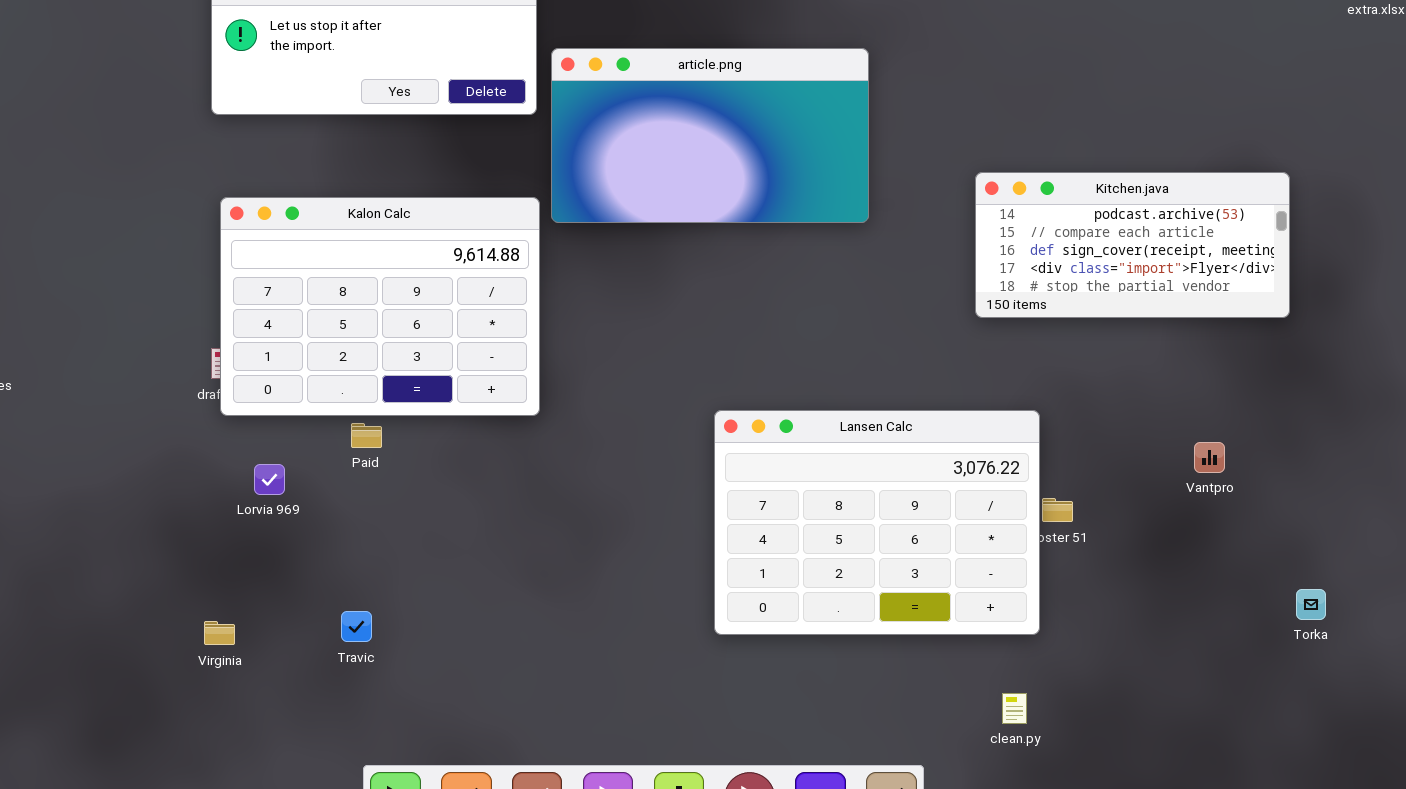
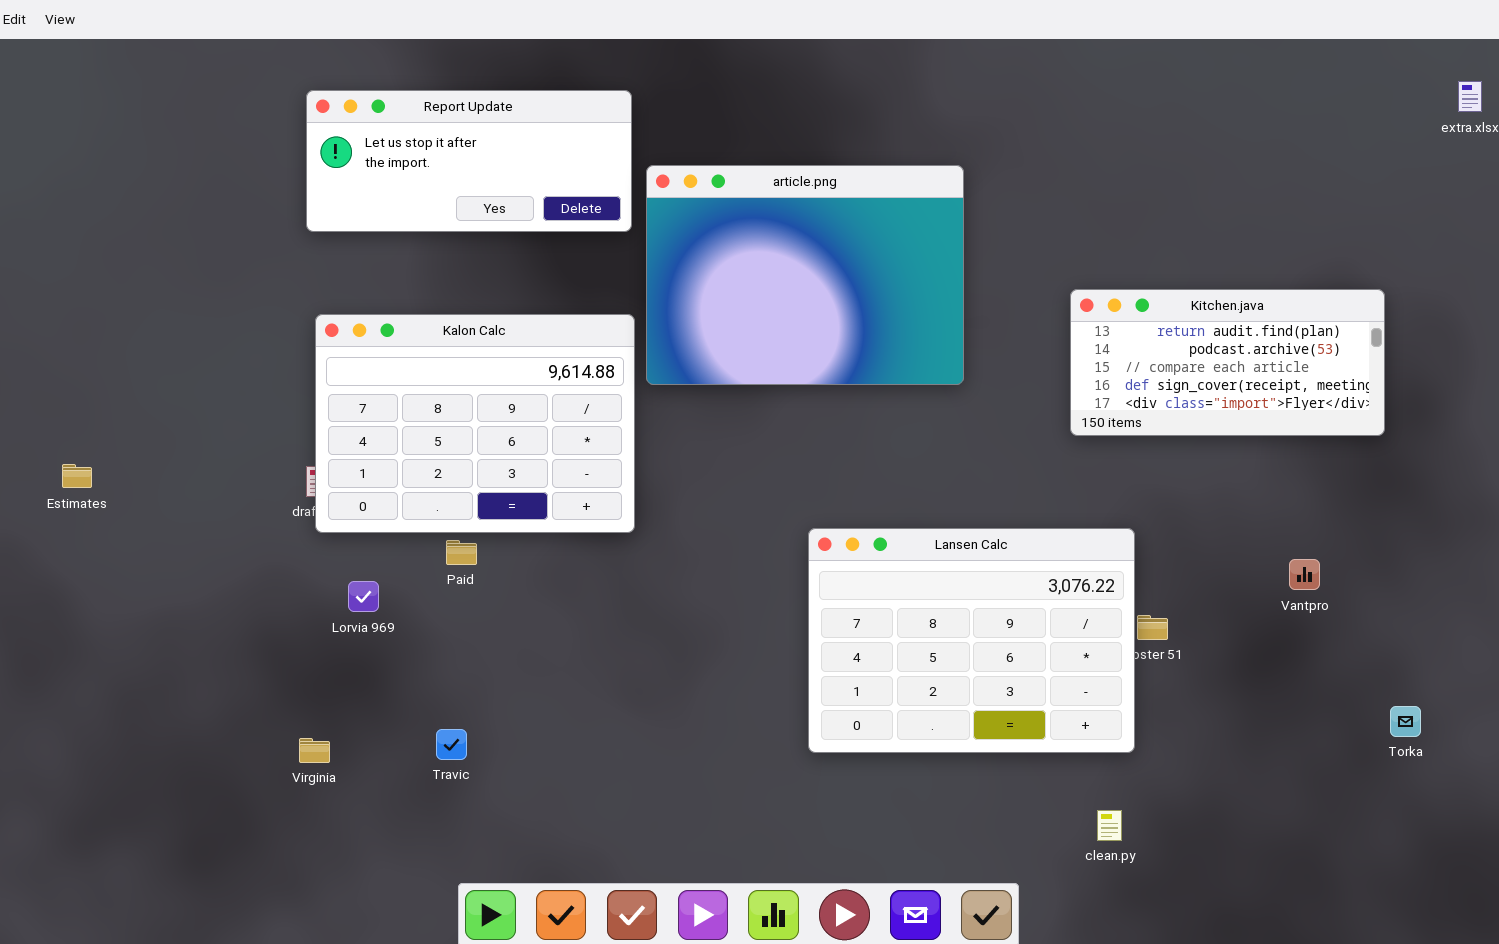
article.png: [551,48,869,223] -> [646,165,964,385], resized
Kitchen.java: [975,172,1290,318] -> [1070,289,1385,436], scrolled up 1 row

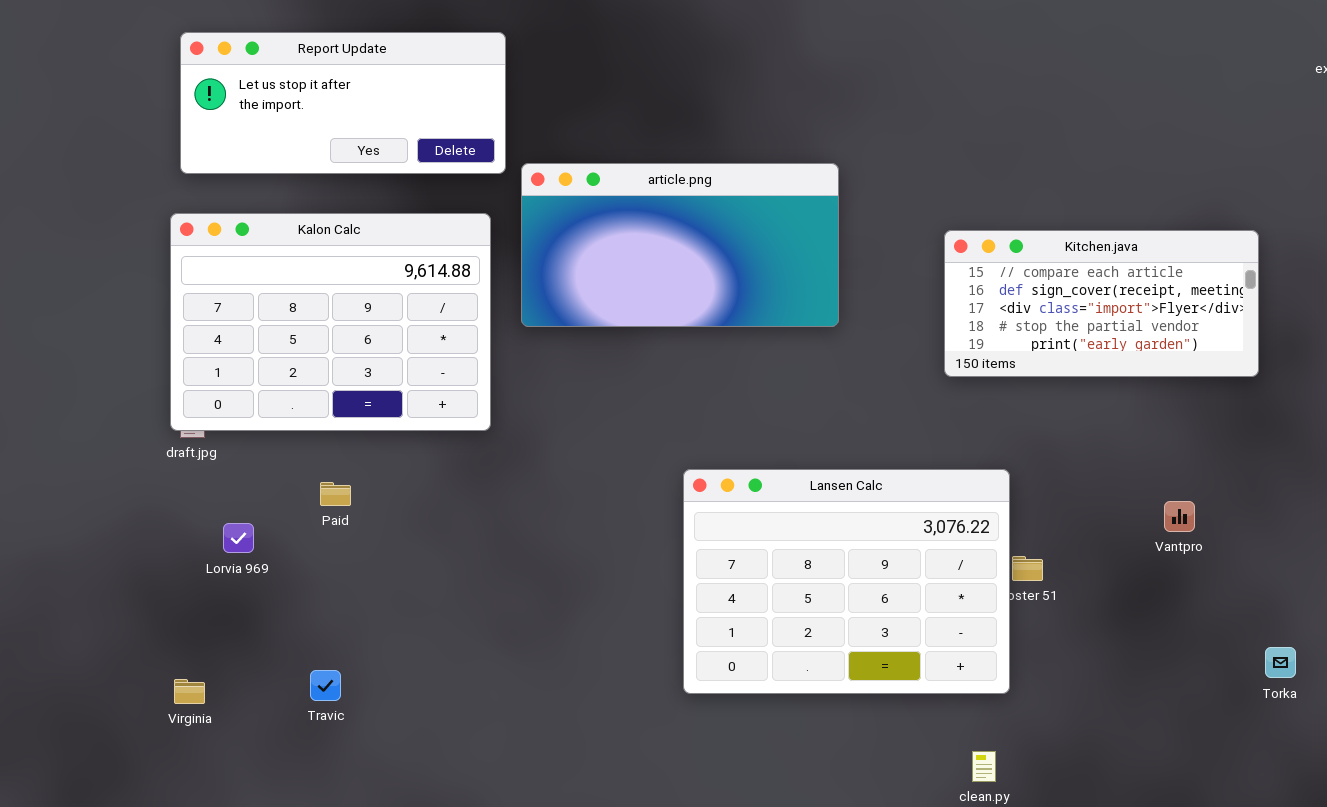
article.png: [646,165,964,385] -> [521,163,839,327], resized
Kitchen.java: [1070,289,1385,436] -> [944,230,1259,377], scrolled down 2 rows
Kalon Calc: [315,314,635,533] -> [170,213,491,431], moved

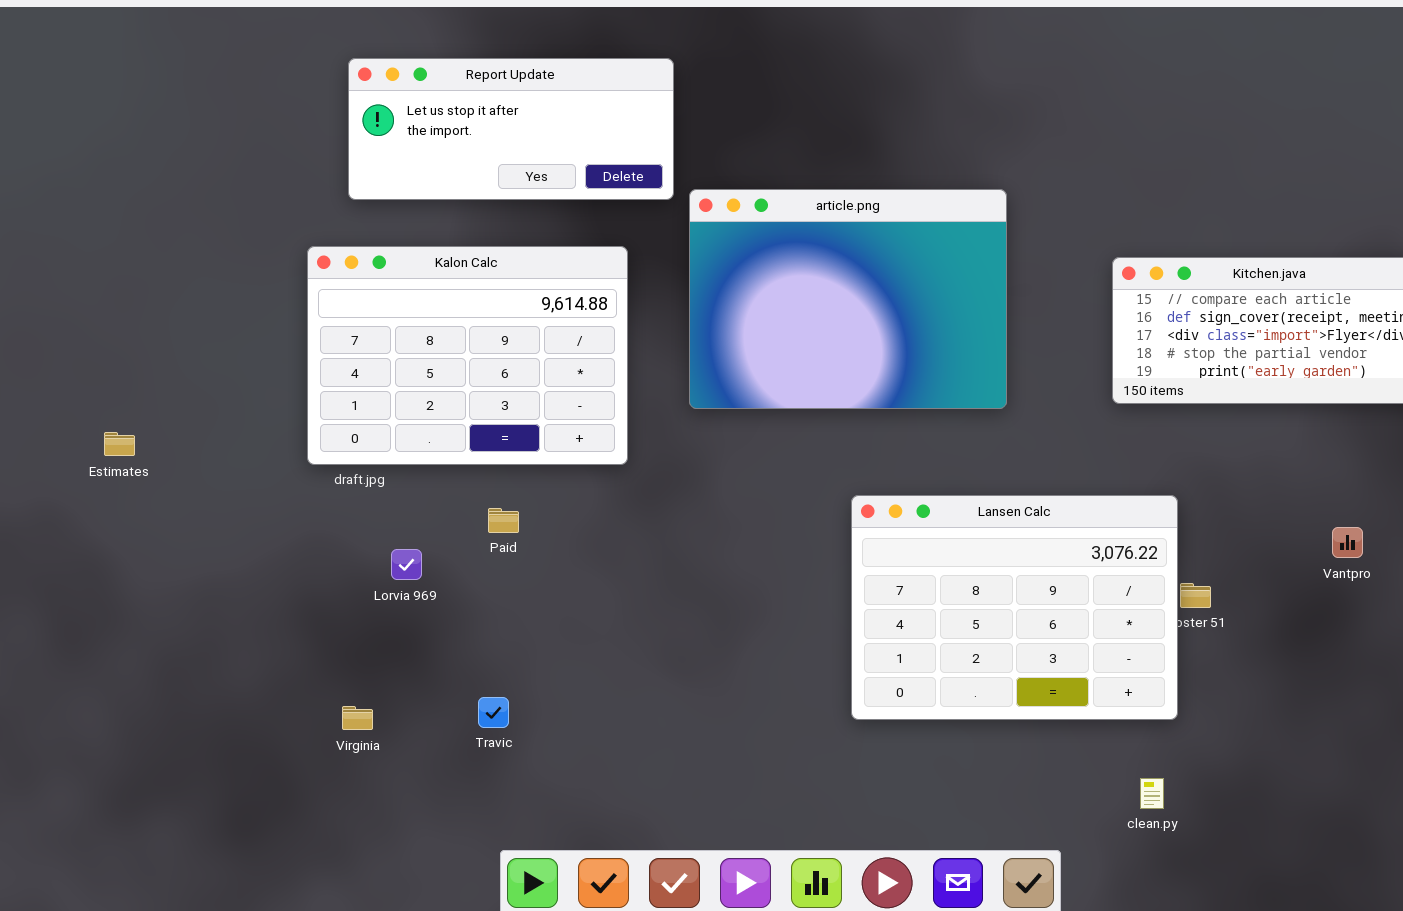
article.png: [521,163,839,327] -> [689,189,1007,409], resized
Kalon Calc: [170,213,491,431] -> [307,246,628,465], moved

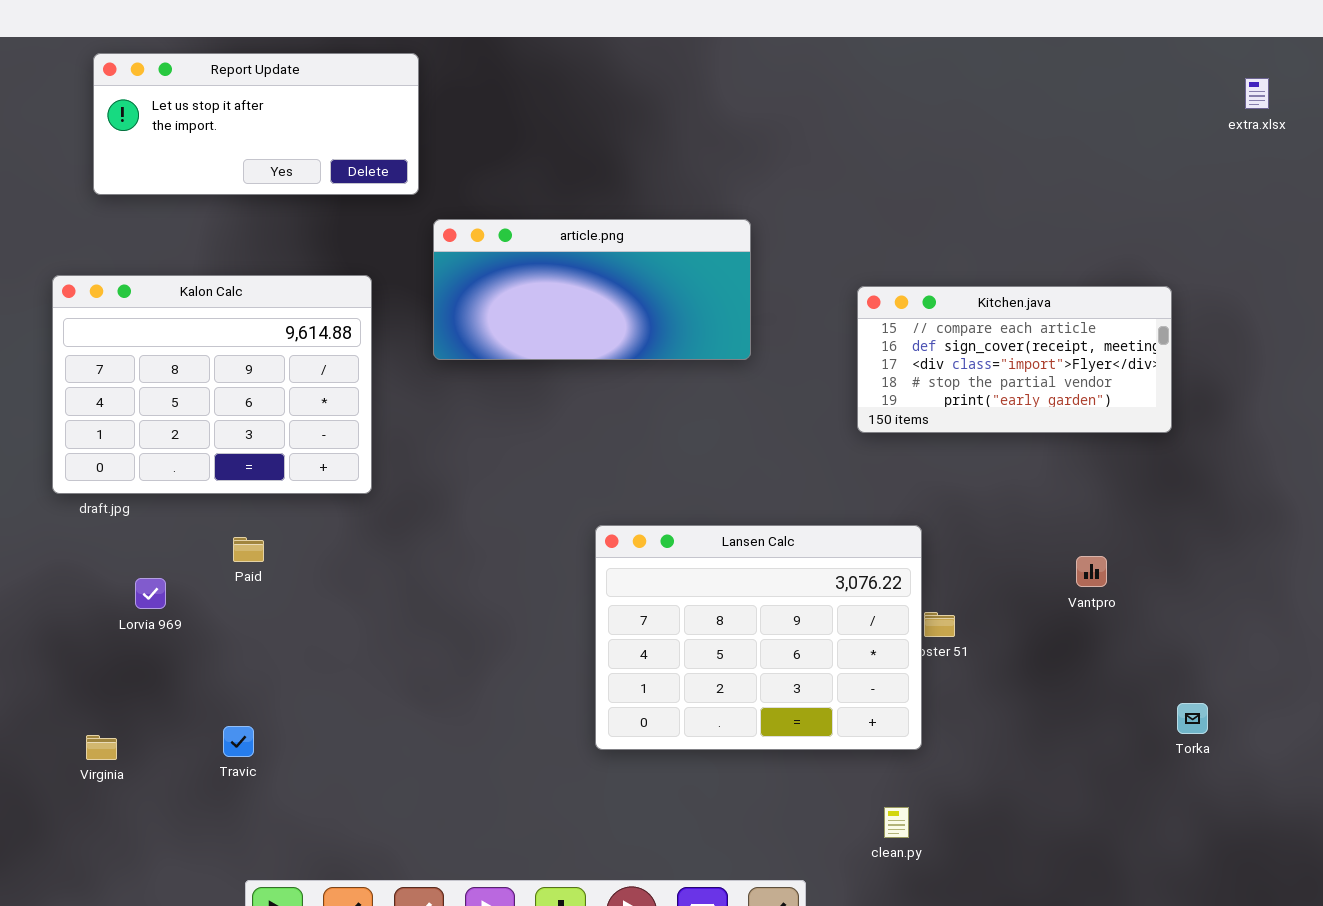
Report Update: [348,58,674,200] -> [93,53,419,195], moved
article.png: [689,189,1007,409] -> [433,219,751,360], resized

